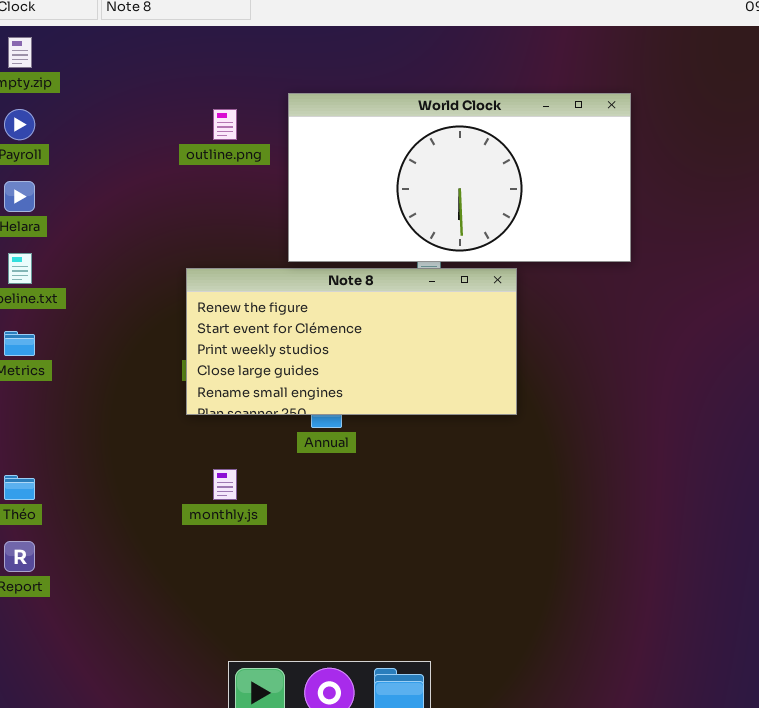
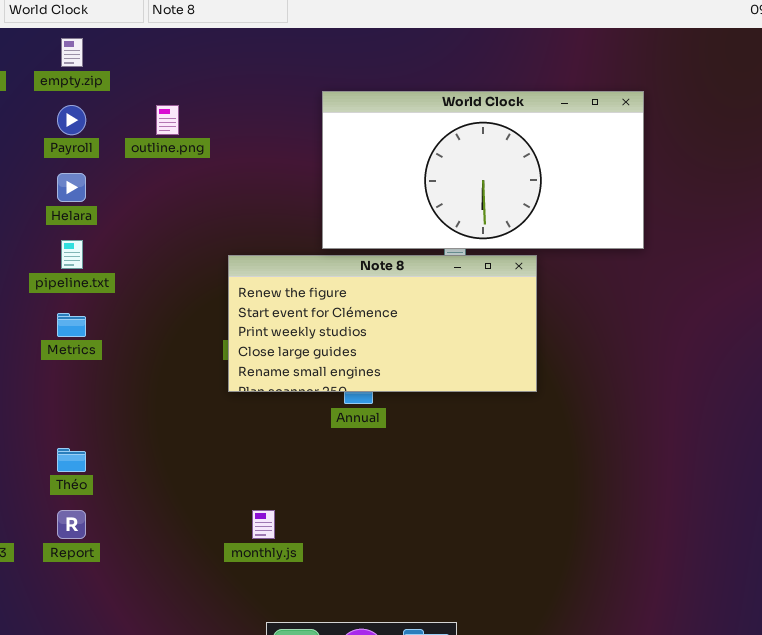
outline.png: [213,109,237,140] -> [156,105,179,135], moved
monthly.js: [213,469,237,500] -> [252,510,275,539], moved

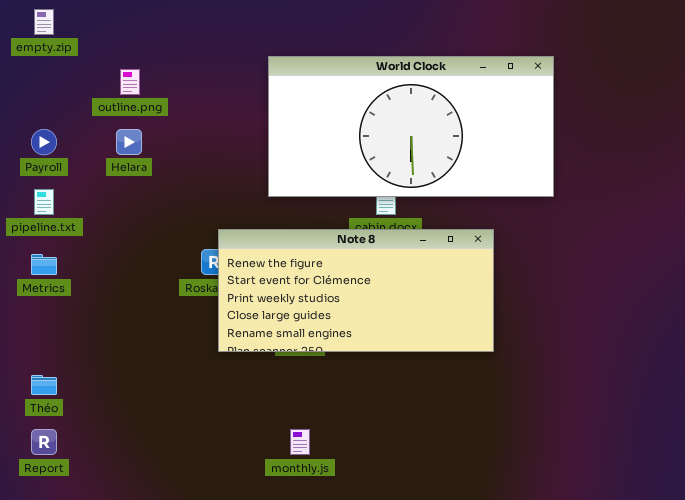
Payroll: [57,105,86,135] -> [31,129,57,155], moved
Helara: [57,173,86,202] -> [116,129,142,155], moved
Note 8: [228,255,537,392] -> [218,229,494,352], moved
monthly.js: [252,510,275,539] -> [290,429,310,455], moved

